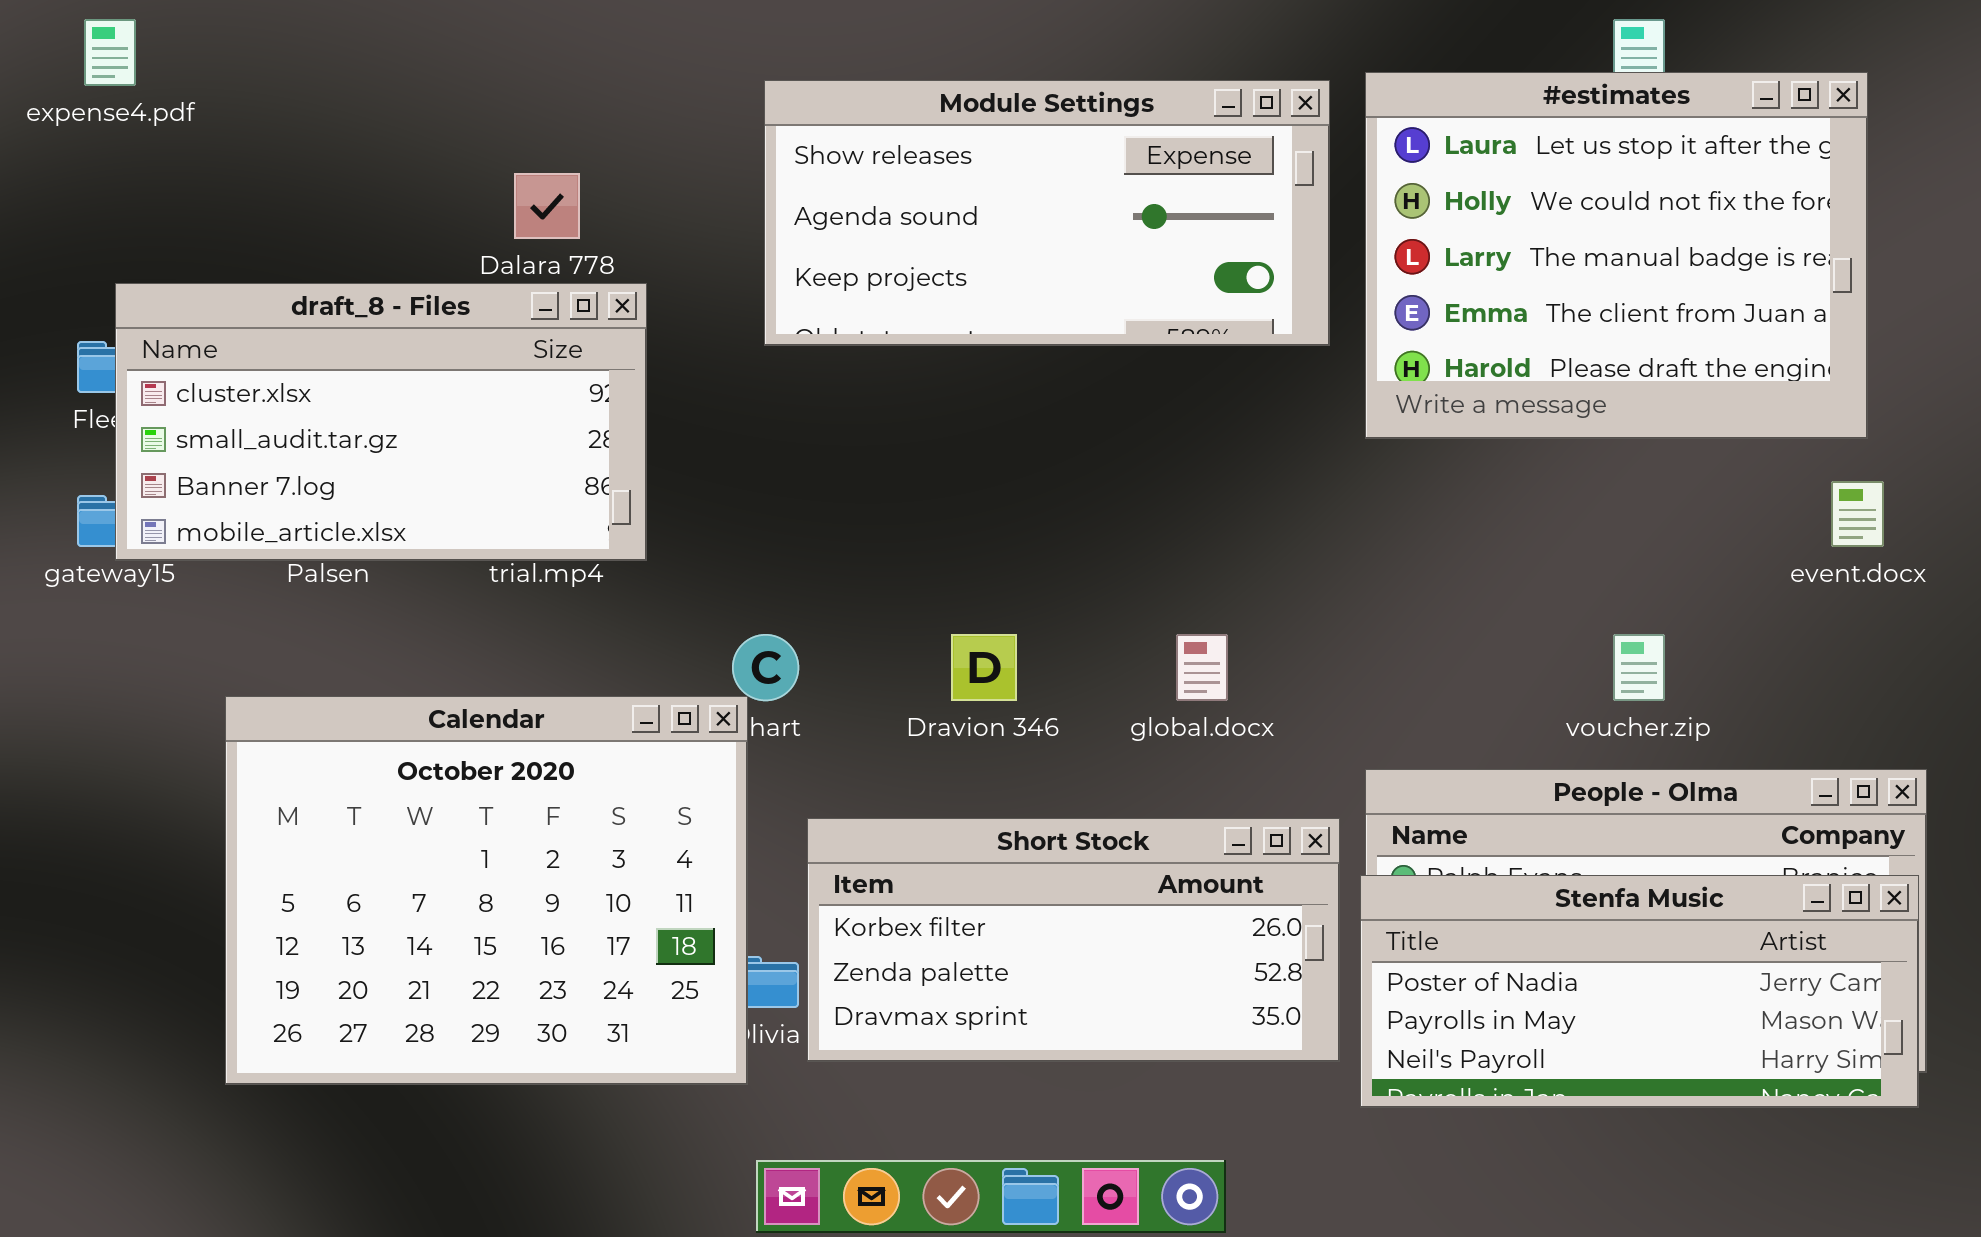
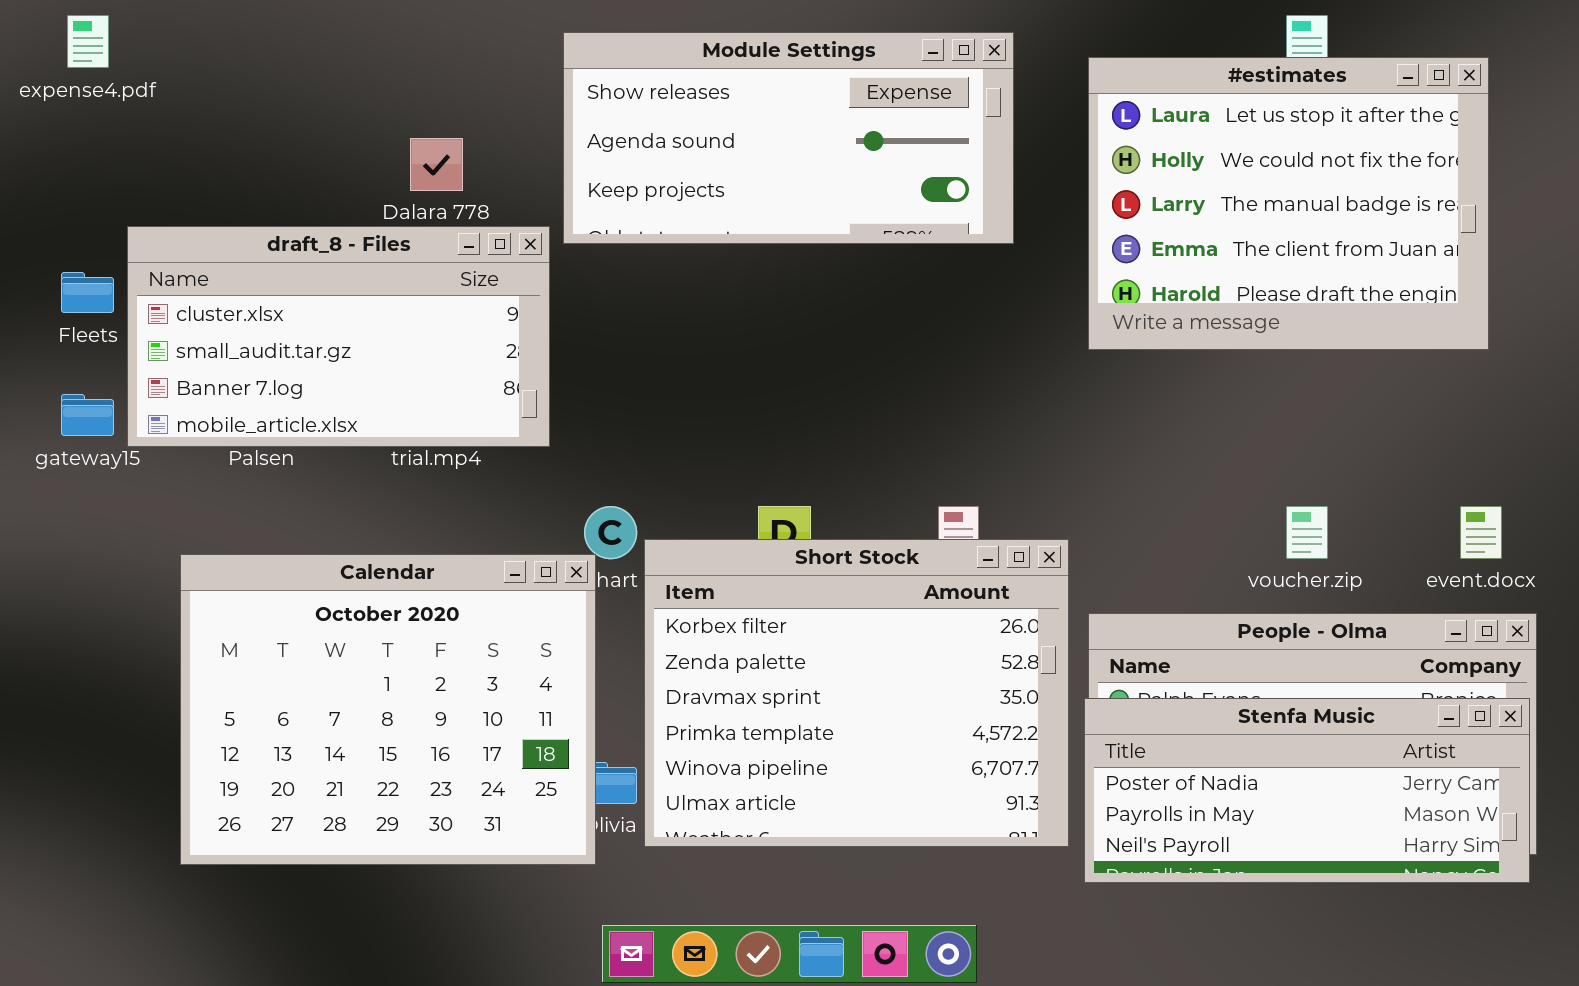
Module Settings: [764,80,1330,346] -> [563,32,1014,244], moved
draft_8 - Files: [115,283,647,561] -> [127,226,550,447], moved
event.docx: [1831,481,1884,547] -> [1460,506,1502,559], moved
Short Stock: [807,818,1340,1062] -> [644,539,1069,847], resized

